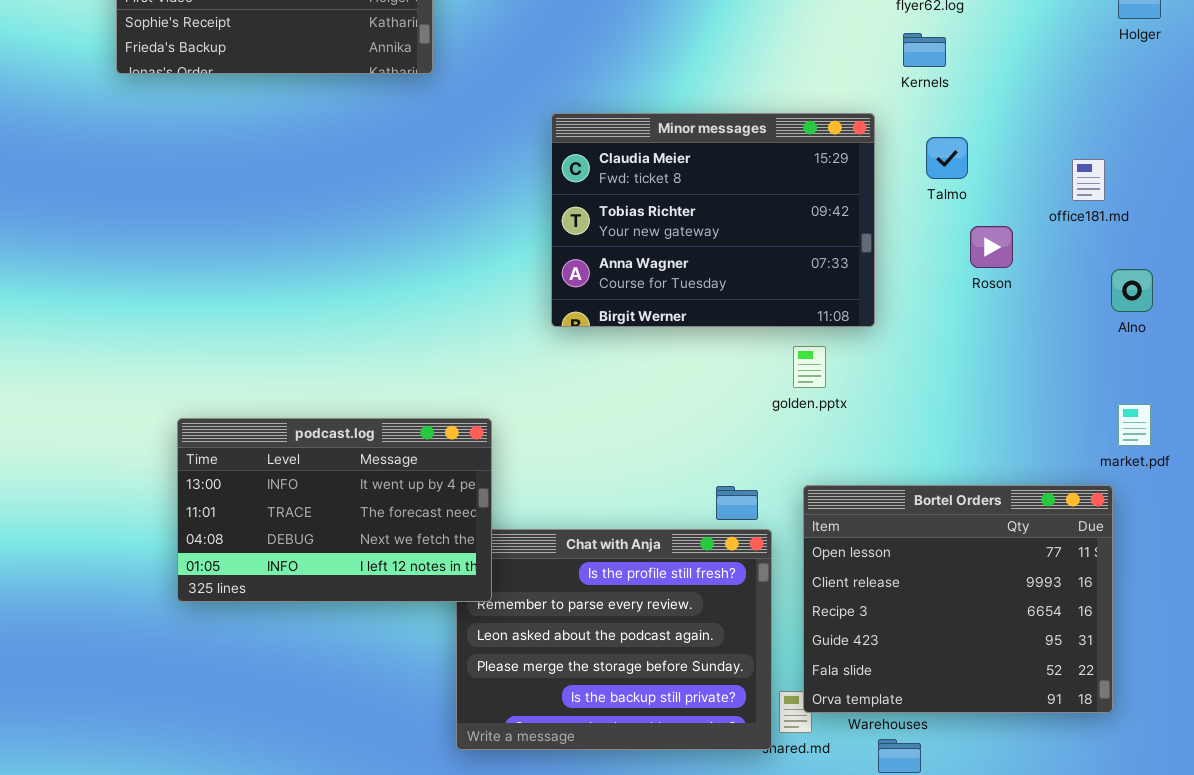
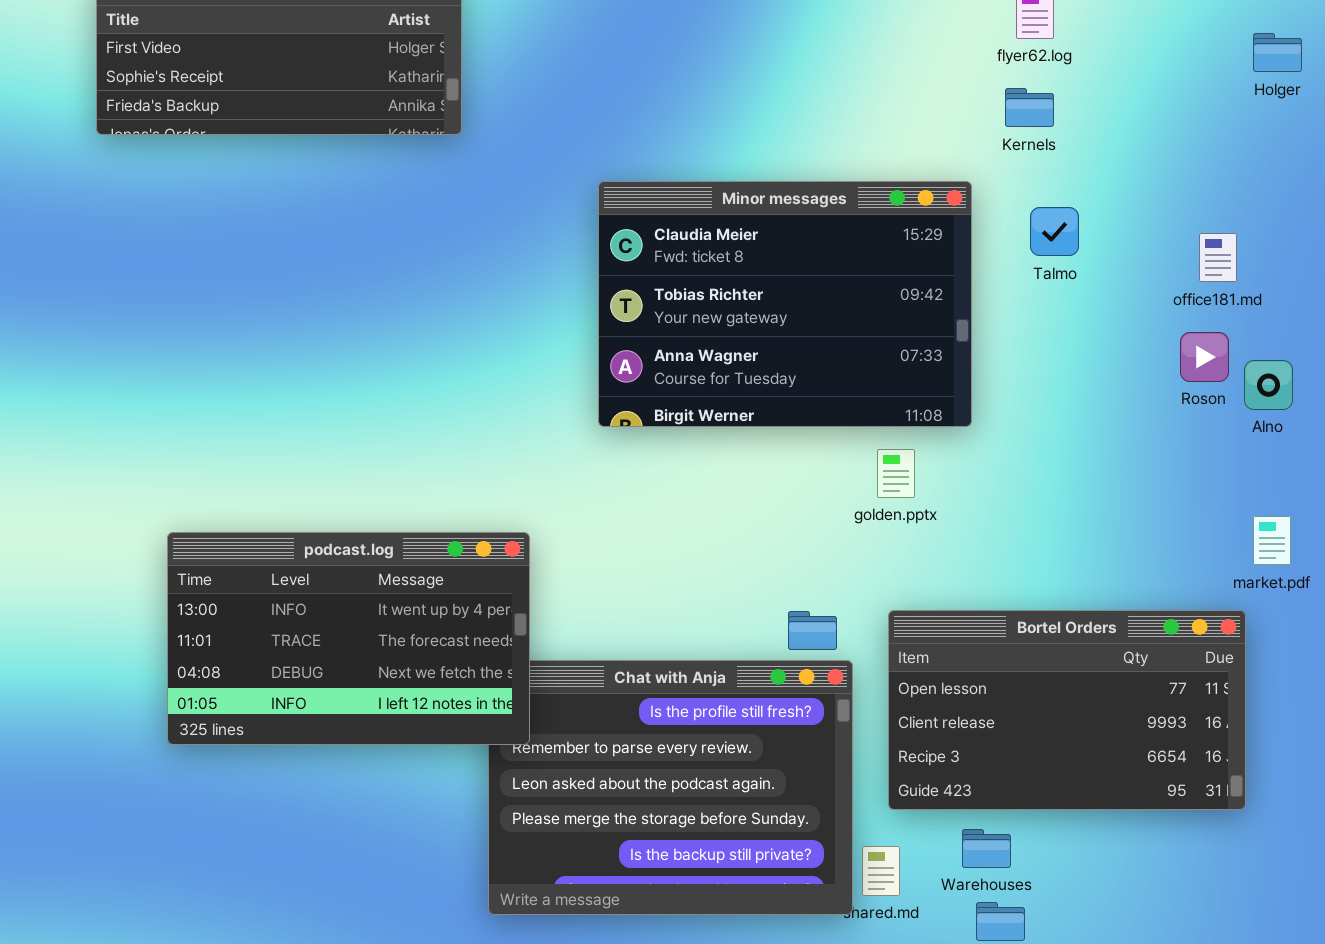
Roson: [970,226,1013,268] -> [1180,332,1229,382], moved
Bortel Orders: [803,485,1113,713] -> [888,610,1246,810], resized

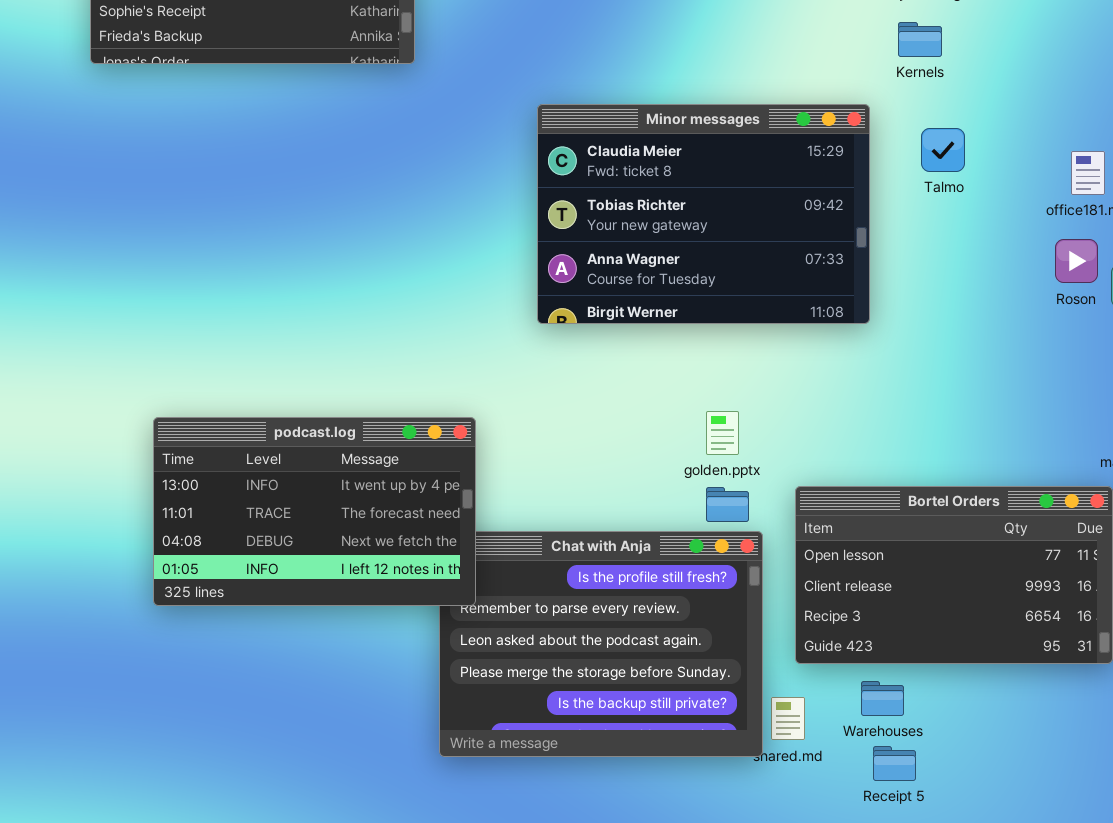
golden.pptx: [877,449,915,498] -> [706,411,739,455], moved

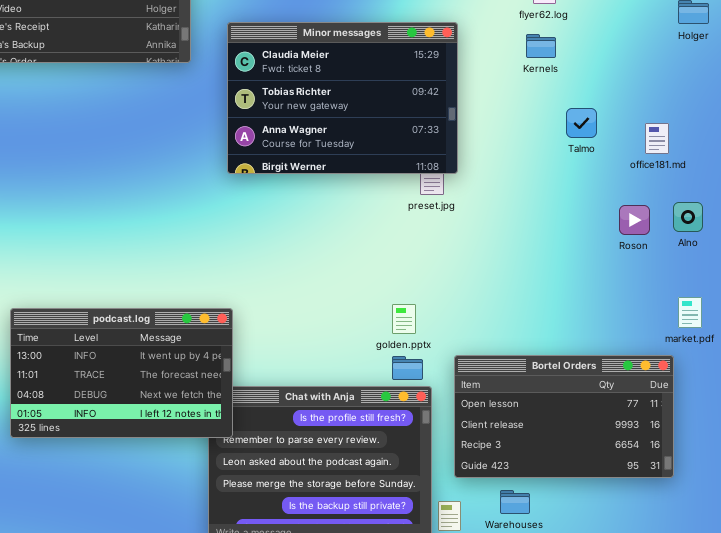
Minor messages: [537,104,870,324] -> [227,22,458,174], moved
Talmo: [921,128,965,172] -> [566,108,597,138], moved
Roson: [1055,239,1098,283] -> [619,205,650,235], moved

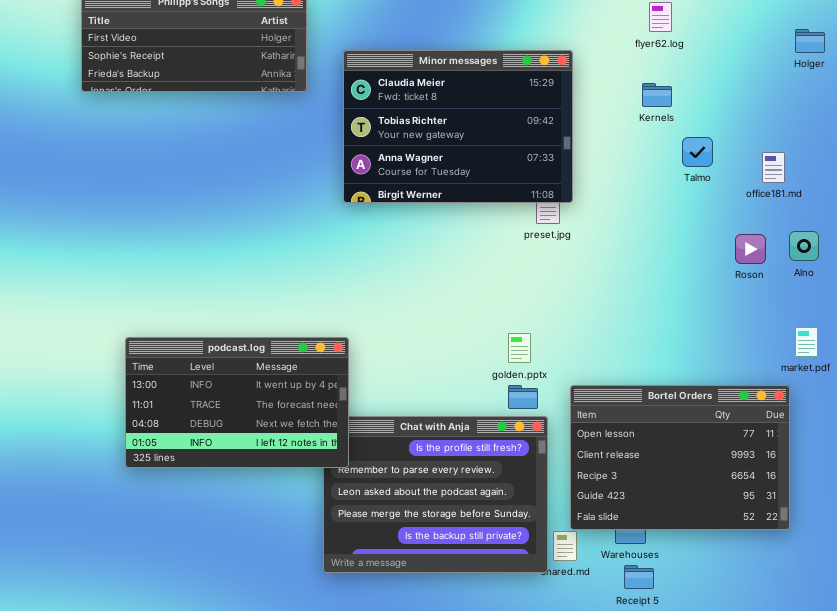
Kernels: [526,34,556,58] -> [642,83,672,107], moved
Bortel Orders: [454,355,674,478] -> [570,385,790,530], resized

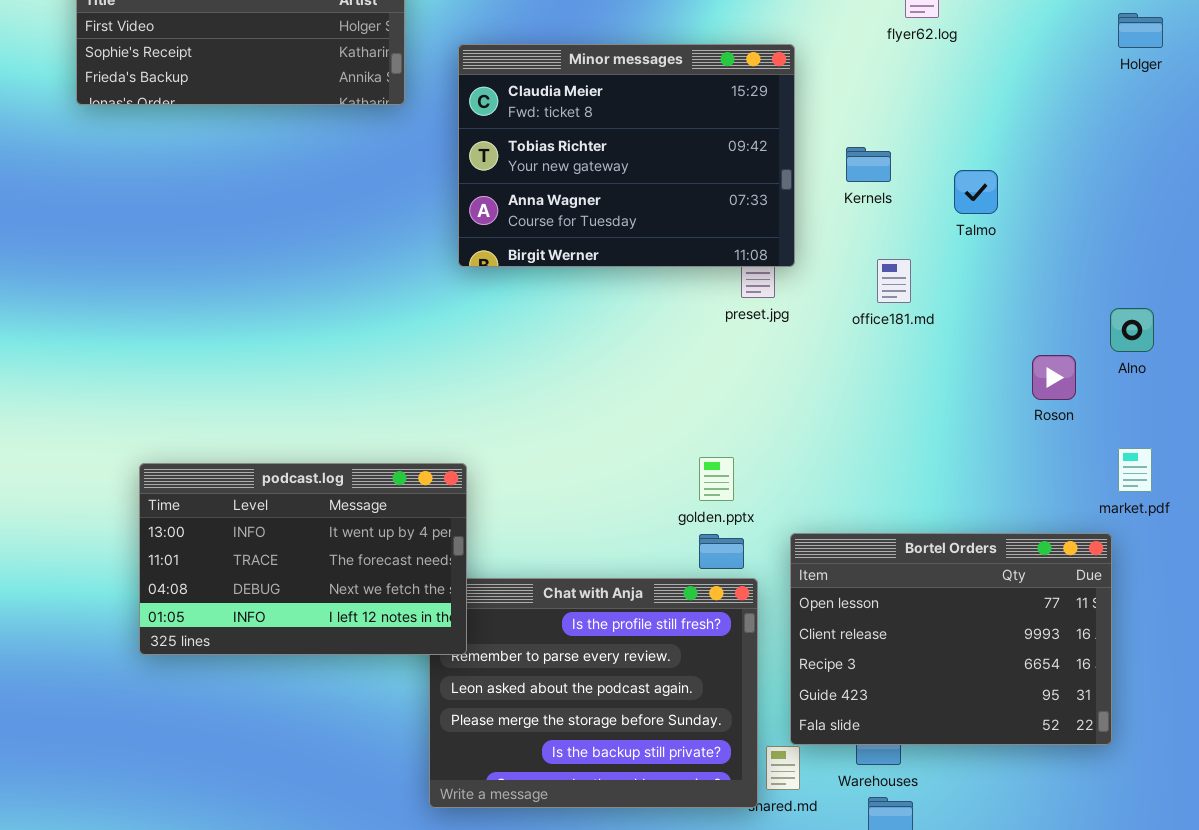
Kernels: [642,83,672,107] -> [846,147,891,182], moved
office181.md: [762,152,785,183] -> [877,259,911,303], moved
Roson: [735,234,766,264] -> [1032,355,1076,400], moved

